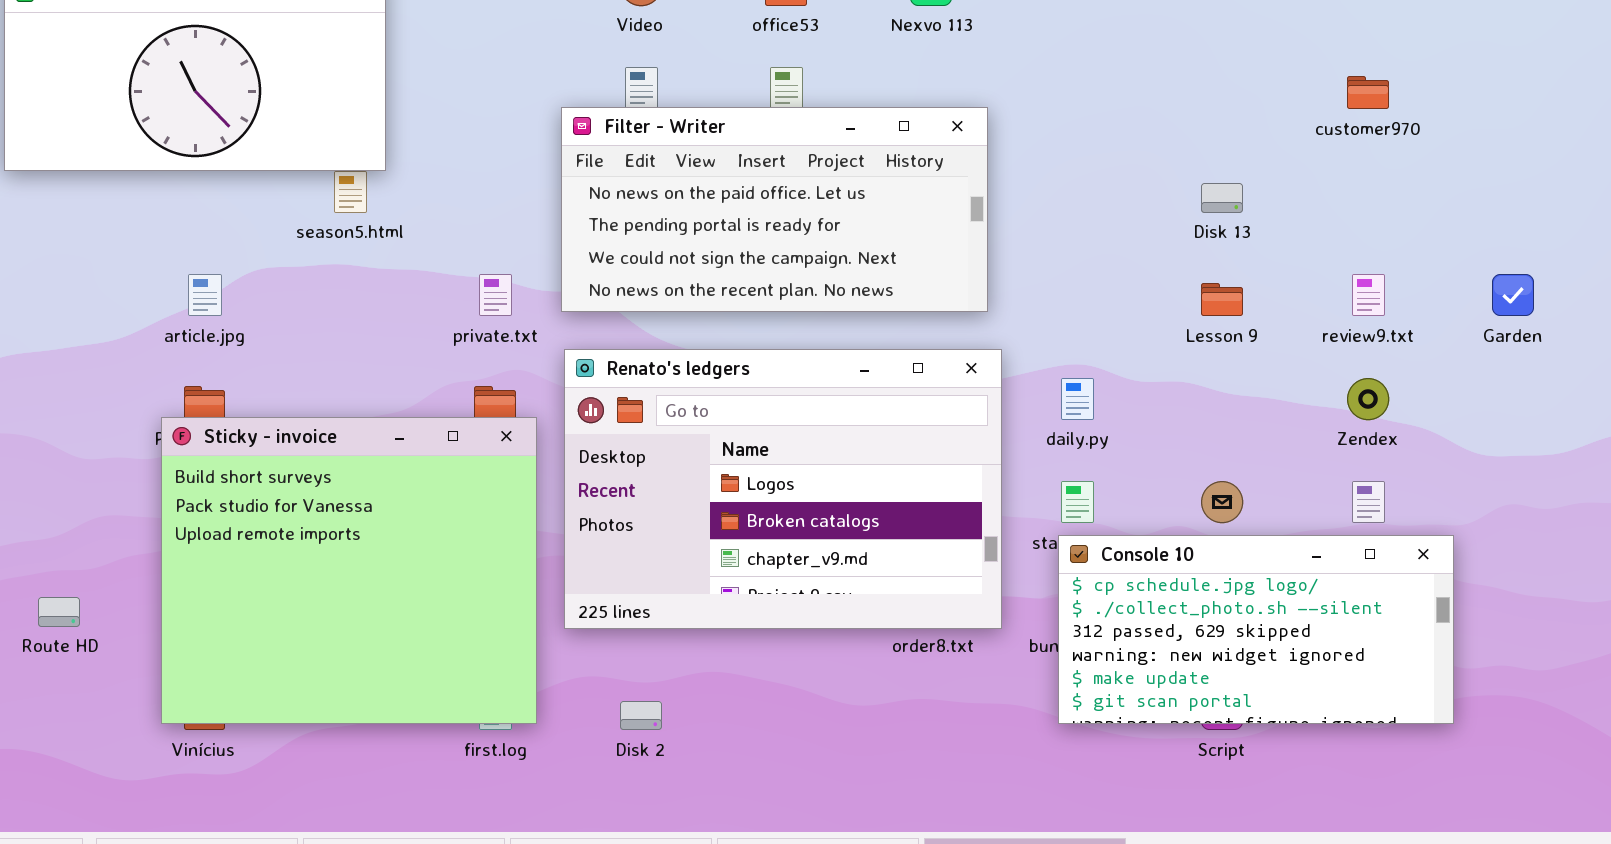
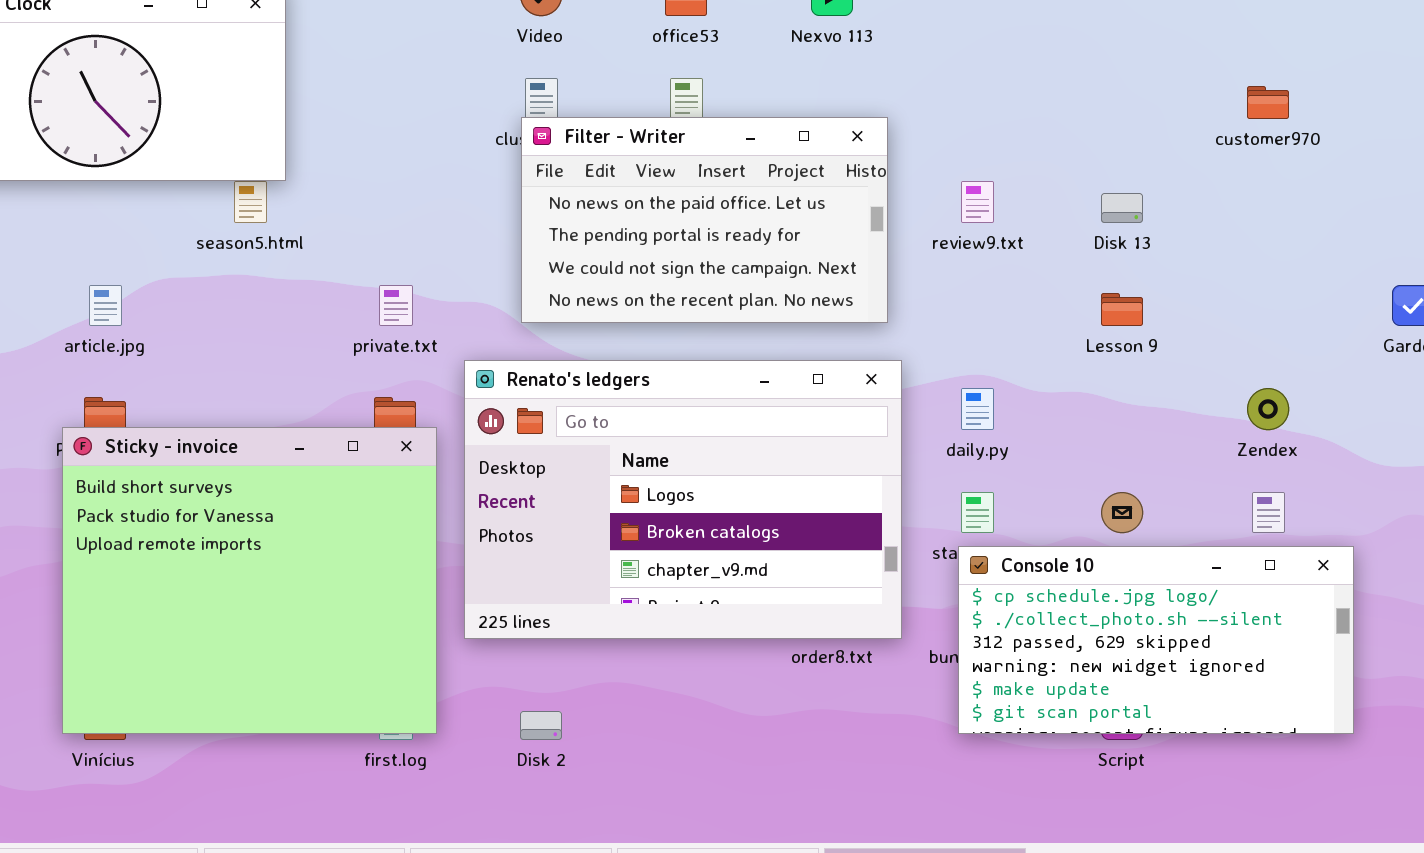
Filter - Writer: [561,107,988,312] -> [521,117,888,323], resized
review9.txt: [1352,274,1385,316] -> [961,181,994,223], moved

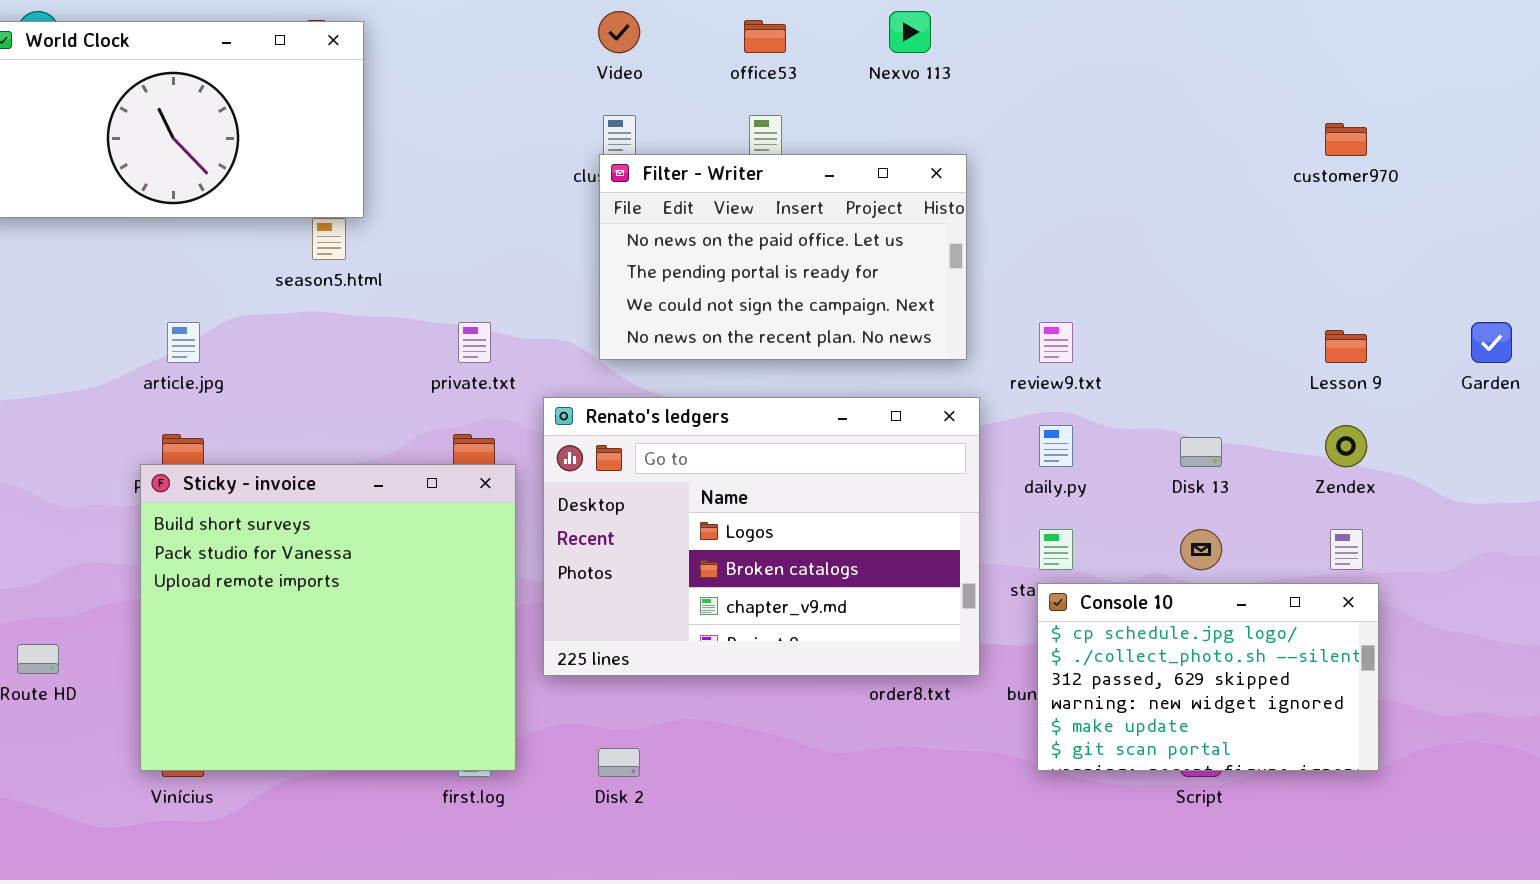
review9.txt: [961,181,994,223] -> [1039,322,1073,363], moved
Disk 13: [1101,193,1143,223] -> [1180,437,1222,467], moved
Lesson 9: [1101,293,1143,326] -> [1325,330,1367,363], moved
Console 10: [958,546,1354,734] -> [1037,583,1379,771], resized

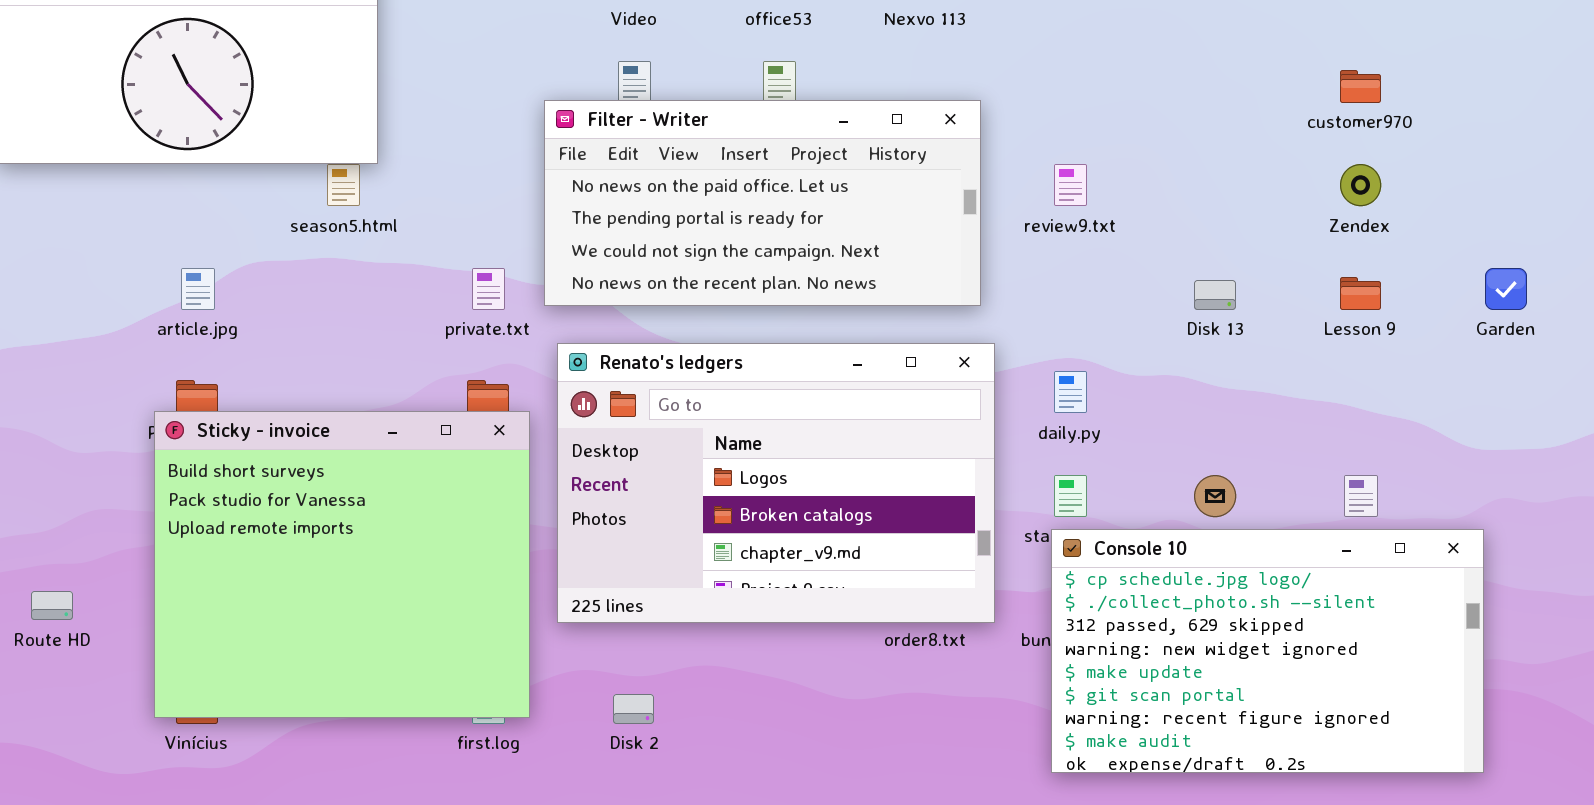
Filter - Writer: [599,154,967,360] -> [544,100,981,306], resized
review9.txt: [1039,322,1073,363] -> [1054,164,1087,206], moved
Zendex: [1325,425,1367,467] -> [1340,164,1381,206], moved
Disk 13: [1180,437,1222,467] -> [1194,280,1236,310], moved
Console 10: [1037,583,1379,771] -> [1051,529,1484,773], resized

